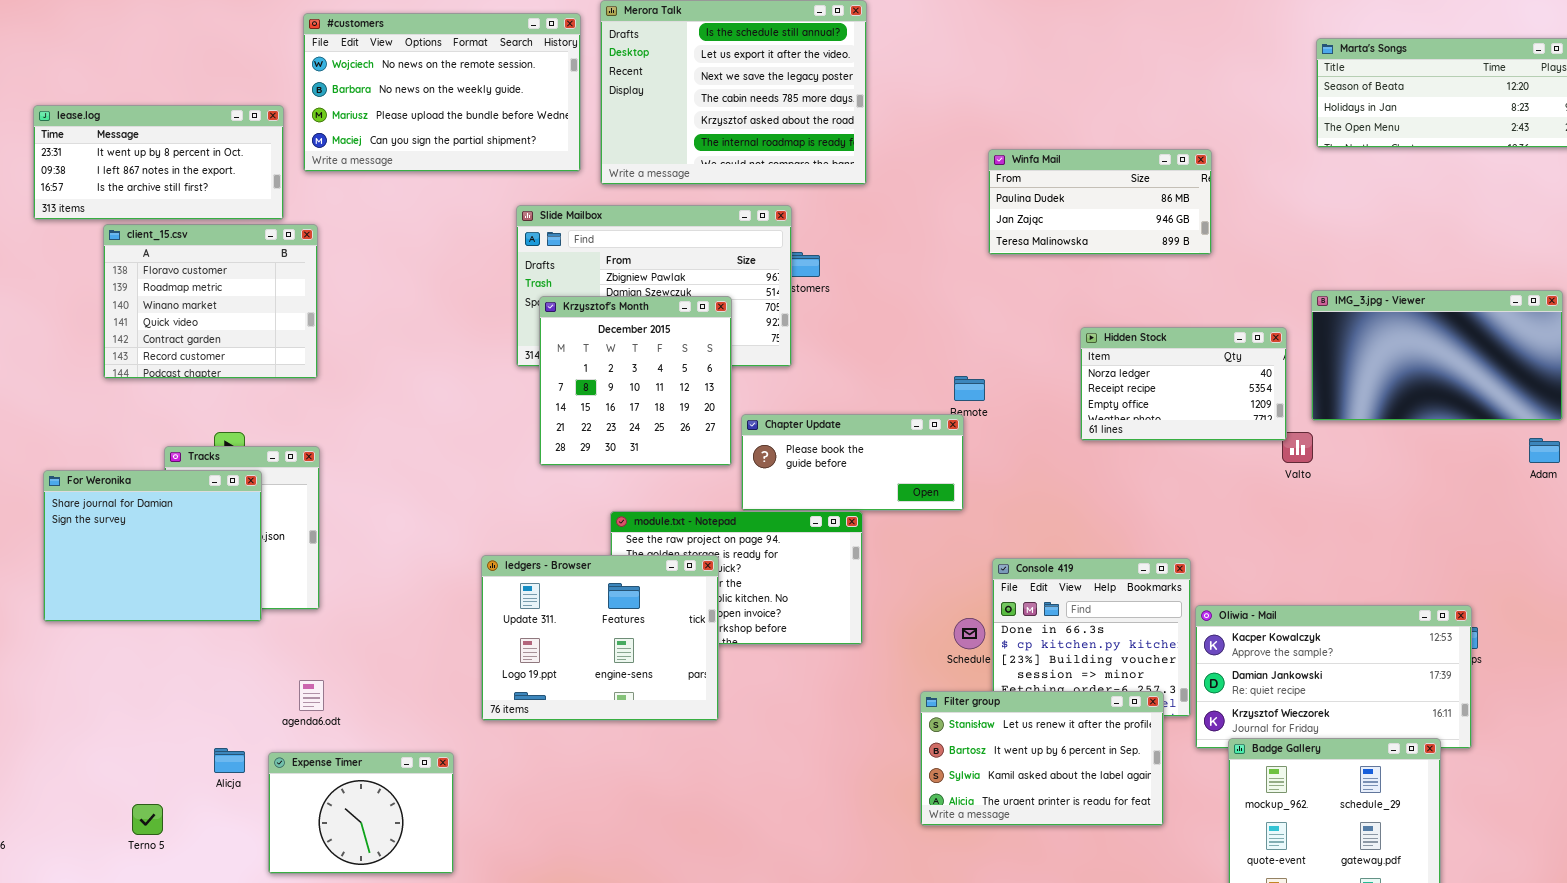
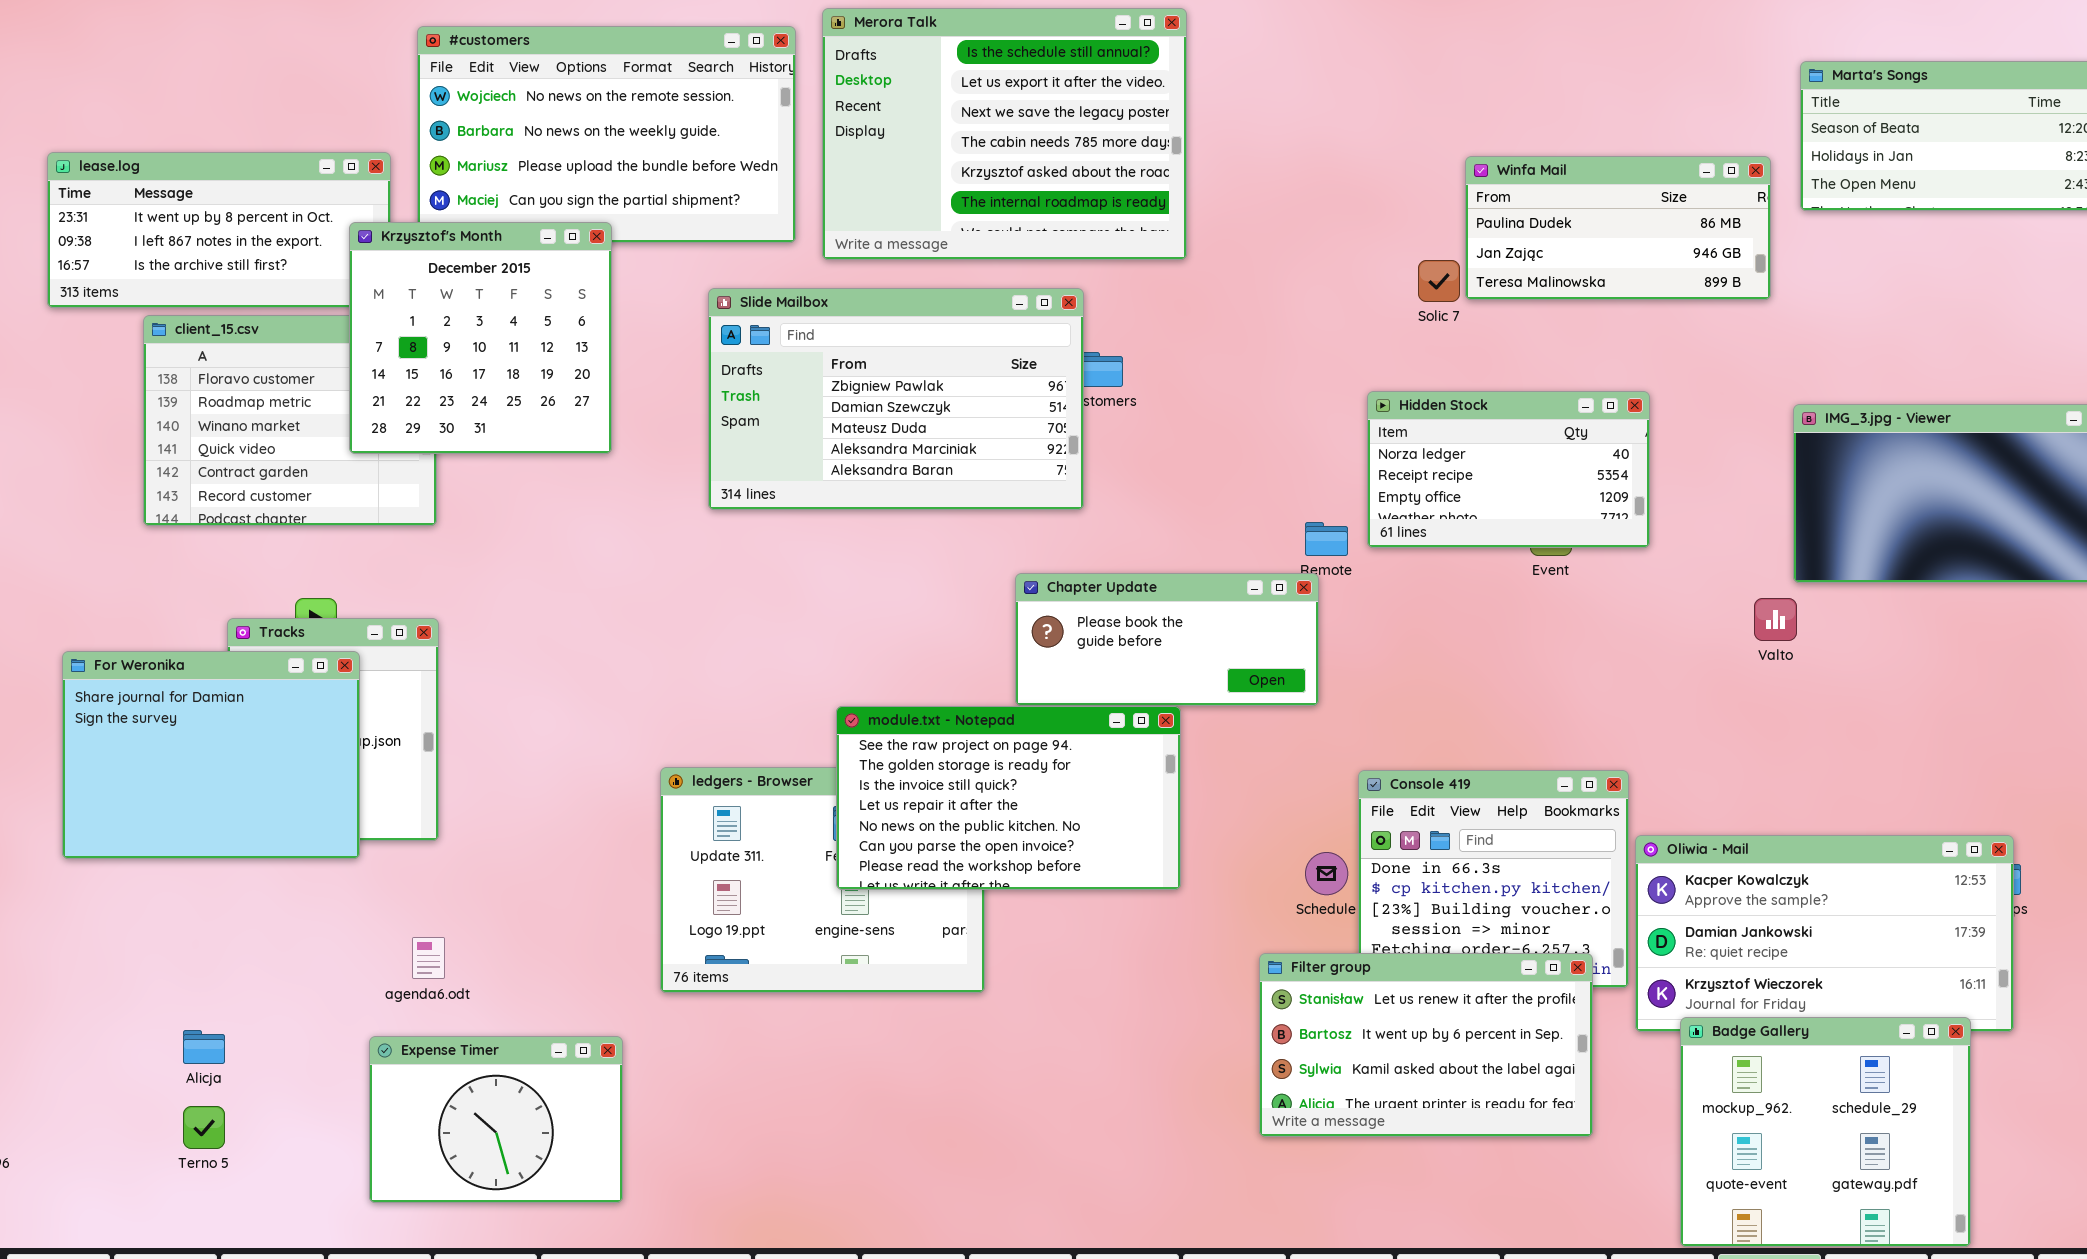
Winfa Mail: [988,149,1212,255] -> [1465,156,1771,300], moved
Krzysztof's Month: [539,296,732,466] -> [349,222,612,454], moved
Hidden Stock: [1080,327,1287,441] -> [1367,391,1650,548], moved
module.txt - Notepad: [610,511,863,645] -> [836,706,1181,890], raised
Alicja: [214,748,245,773] -> [183,1030,225,1064], moved

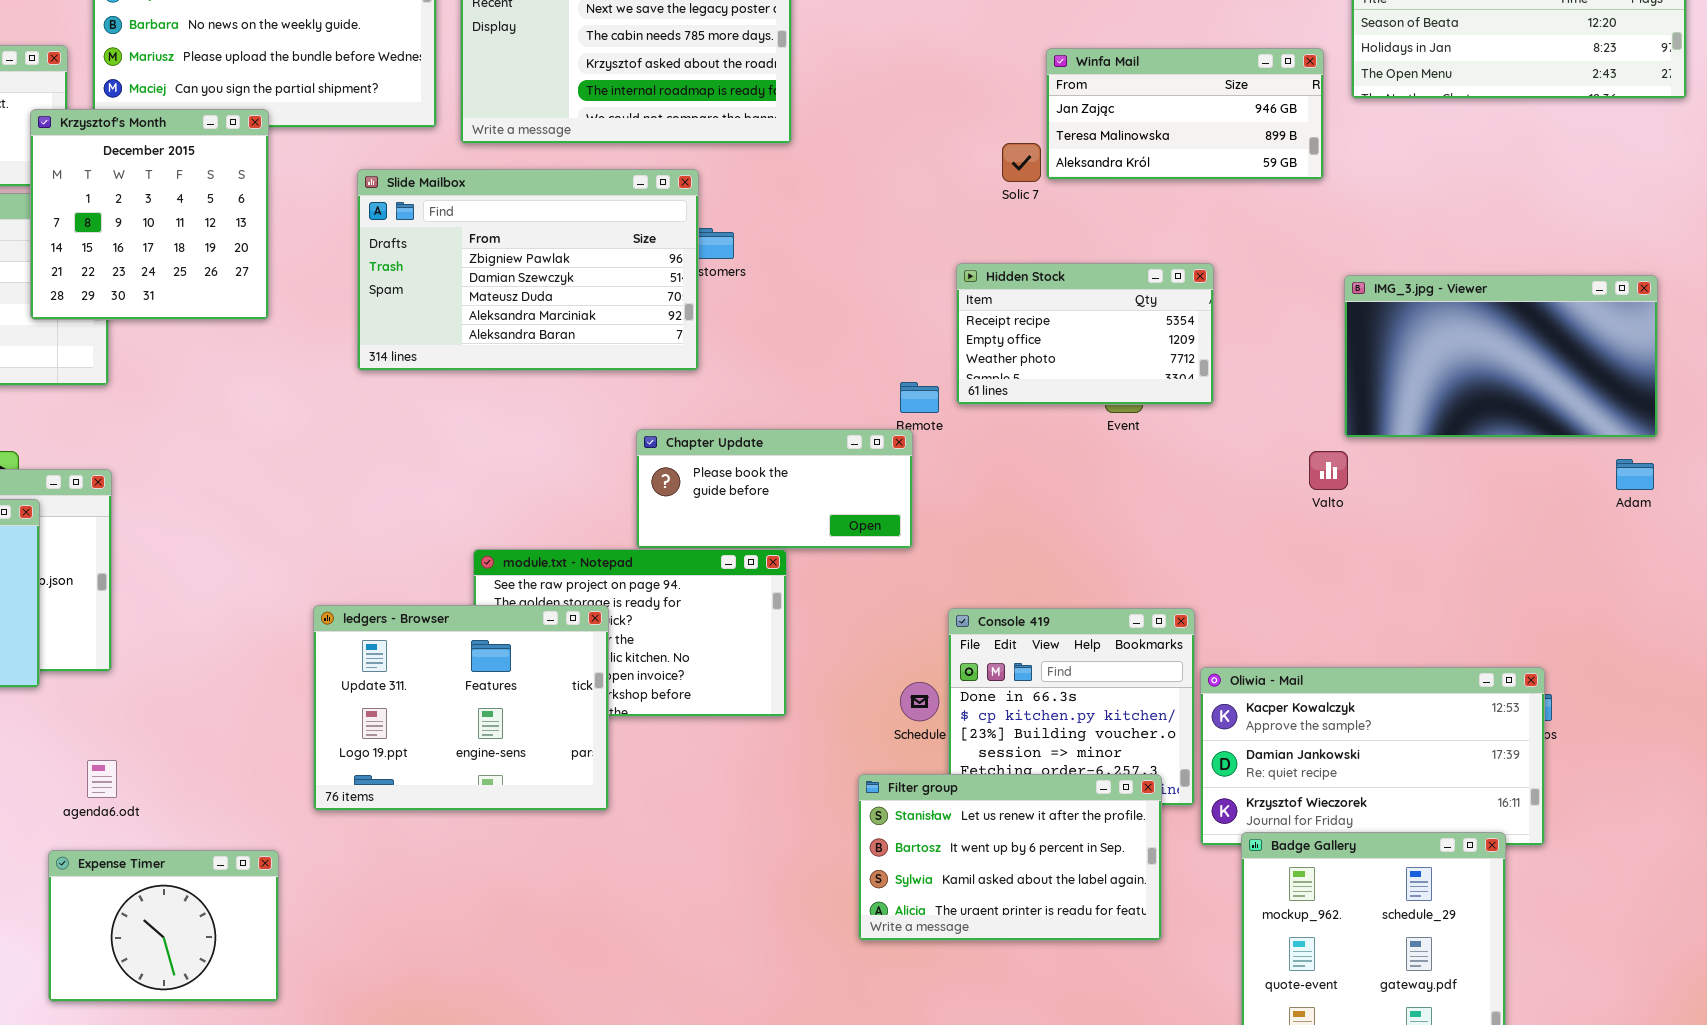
Winfa Mail: [1465,156,1771,300] -> [1046,48,1324,180], scrolled down 1 row
Hidden Stock: [1367,391,1650,548] -> [956,263,1214,405], scrolled down 1 row
ledgers - Browser: [660,767,985,993] -> [313,605,609,811], raised

